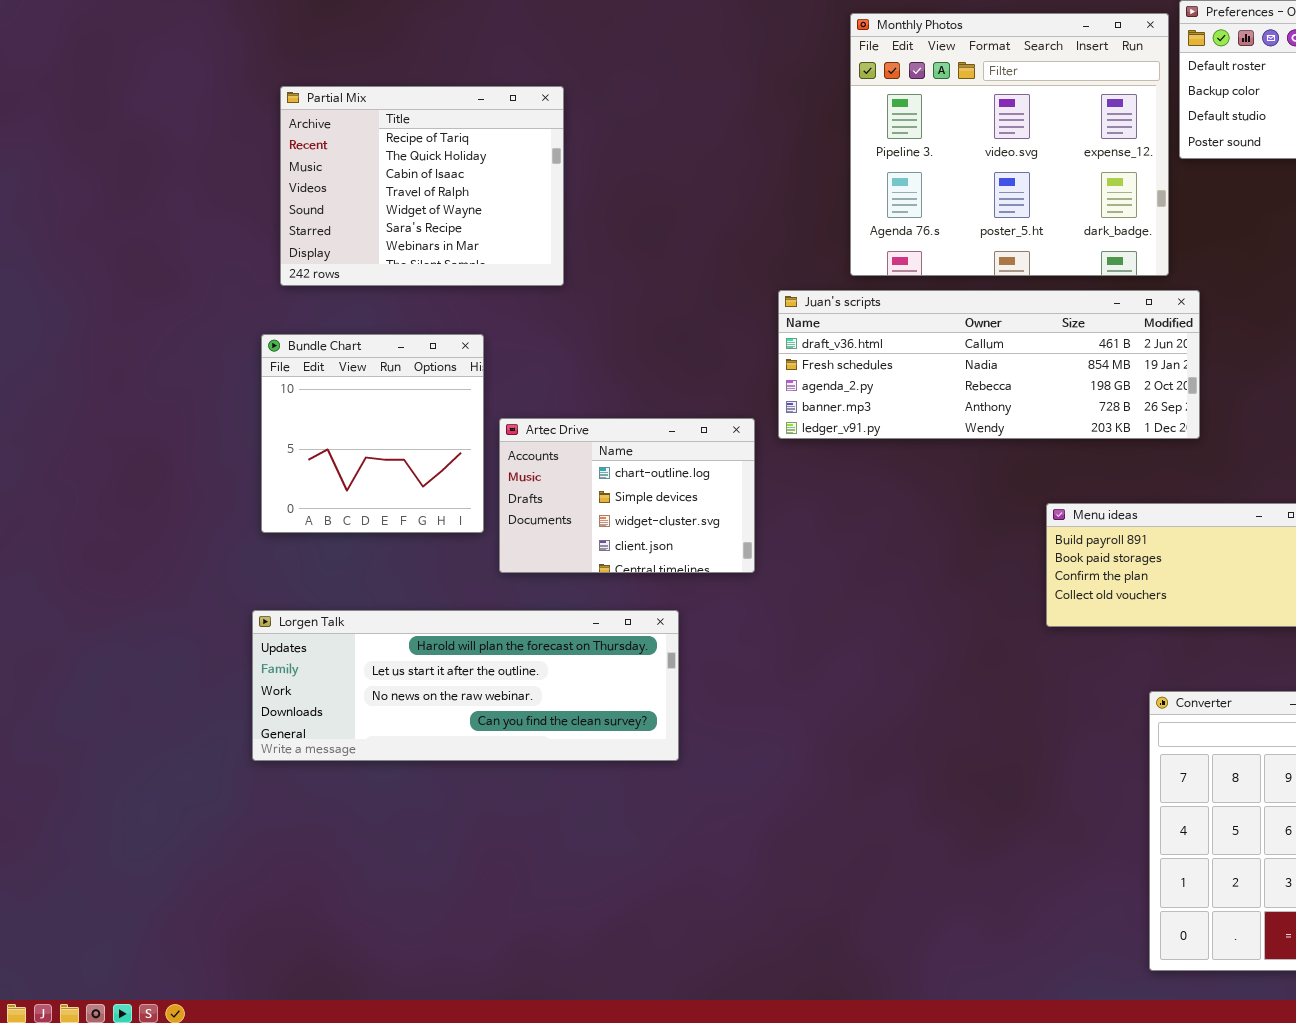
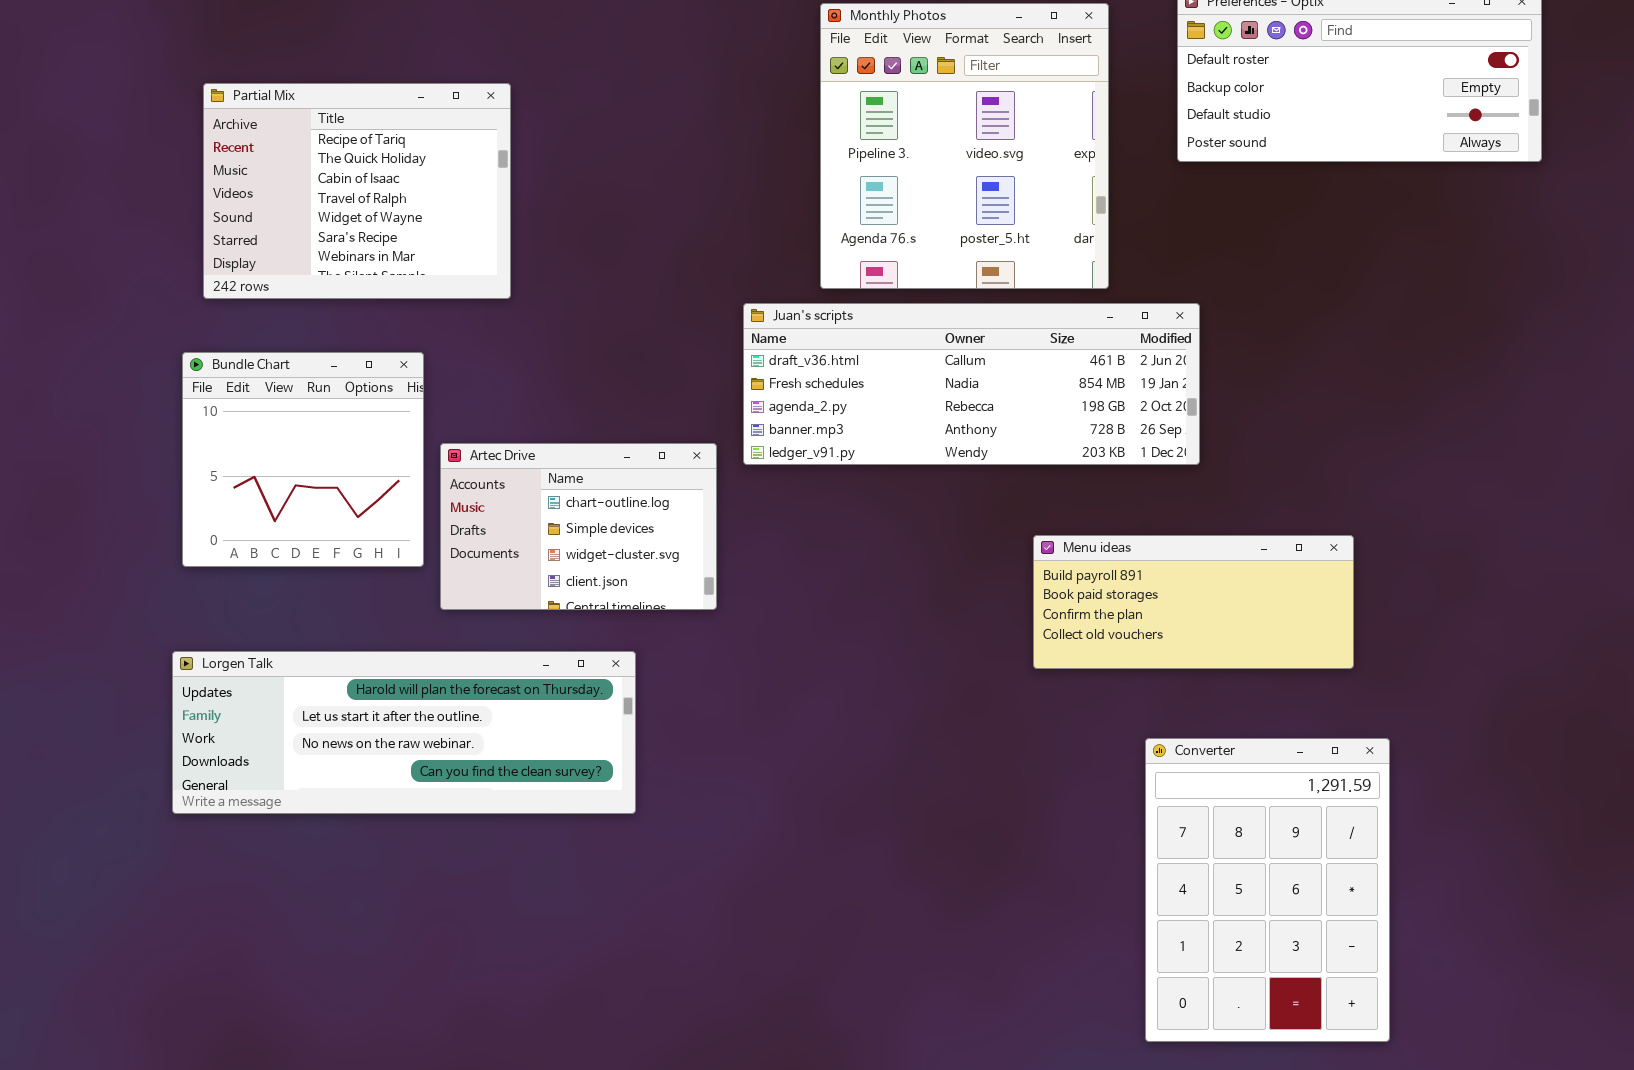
Monthly Photos: [850,13,1169,276] -> [820,3,1109,289], resized

